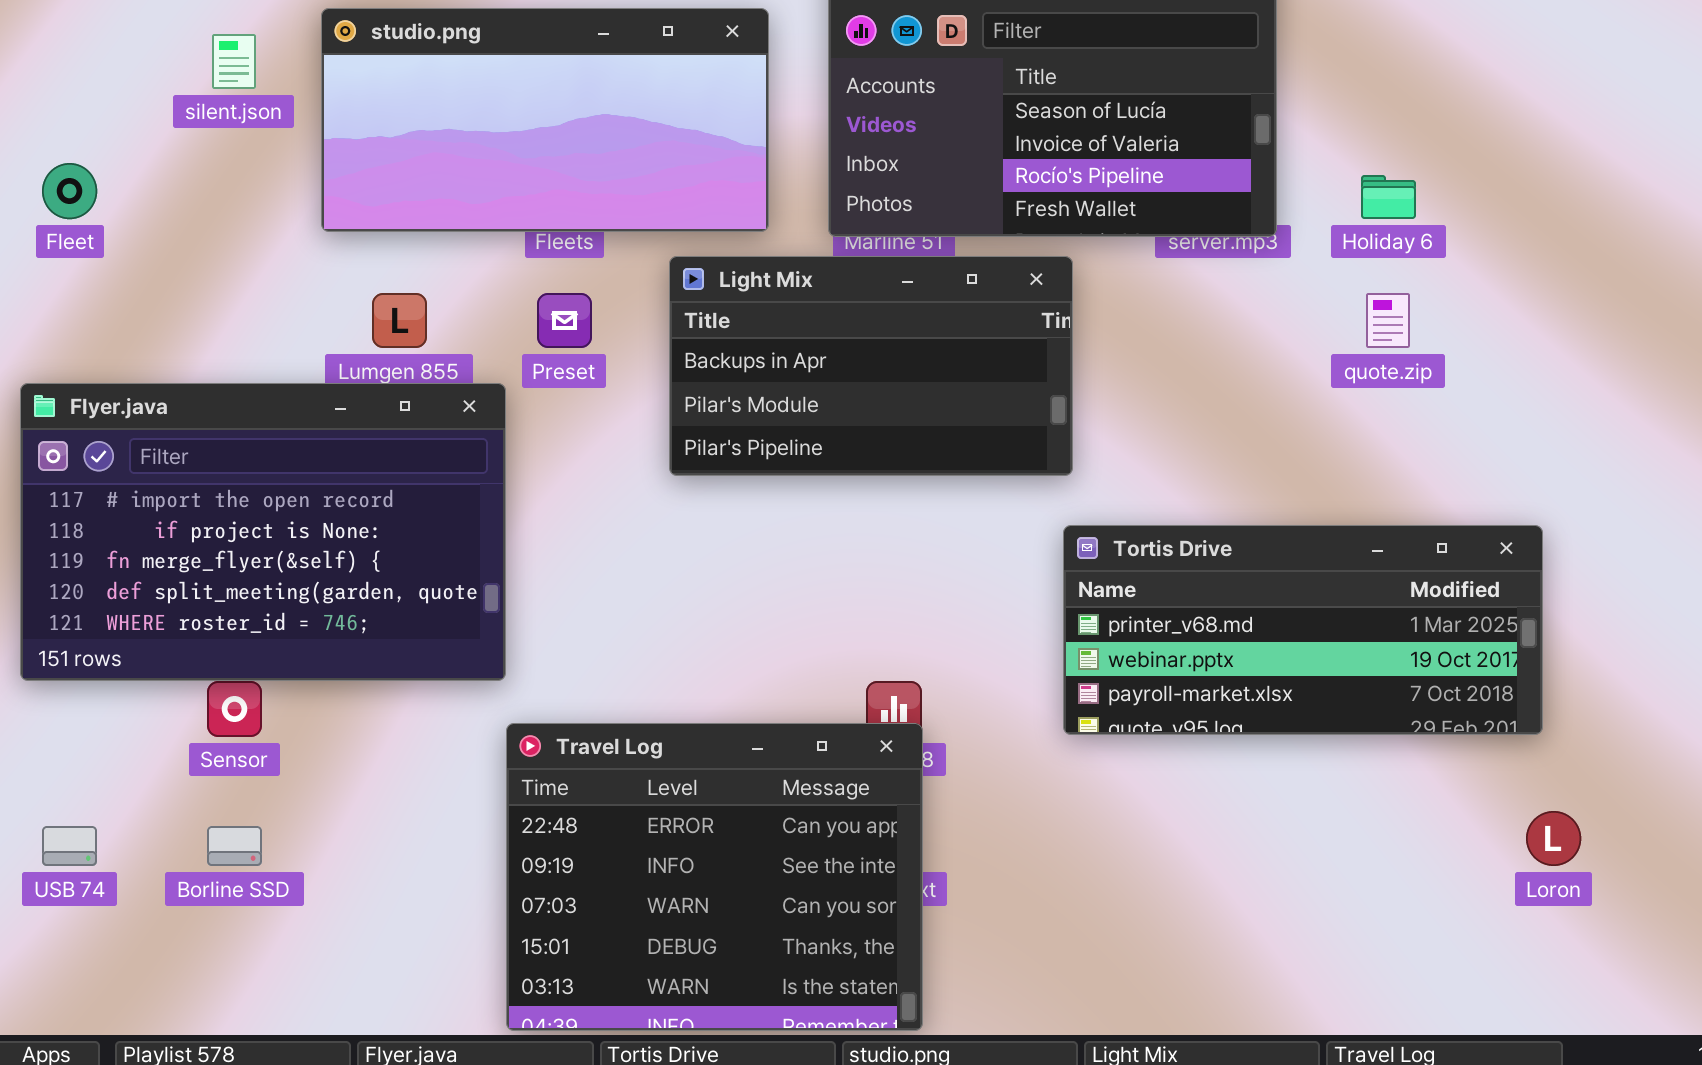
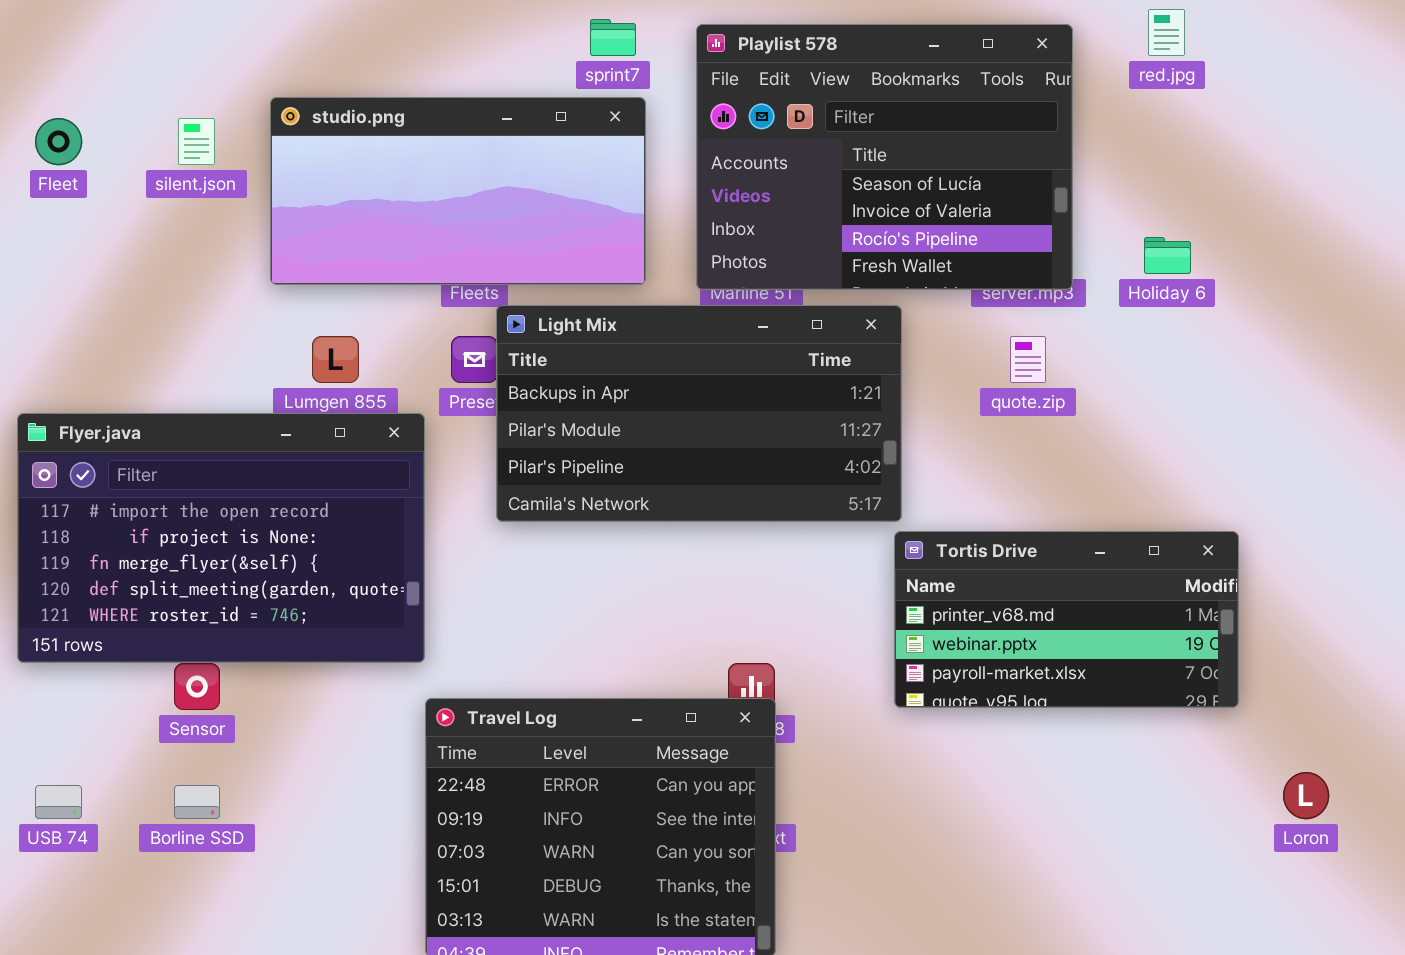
Fleet: [42,163,97,219] -> [35,118,82,165], moved
Light Mix: [669,256,1073,476] -> [496,305,902,522], resized
quote.zip: [1366,293,1410,348] -> [1010,336,1046,383], moved
Tortis Drive: [1063,525,1543,735] -> [894,531,1239,708], resized

